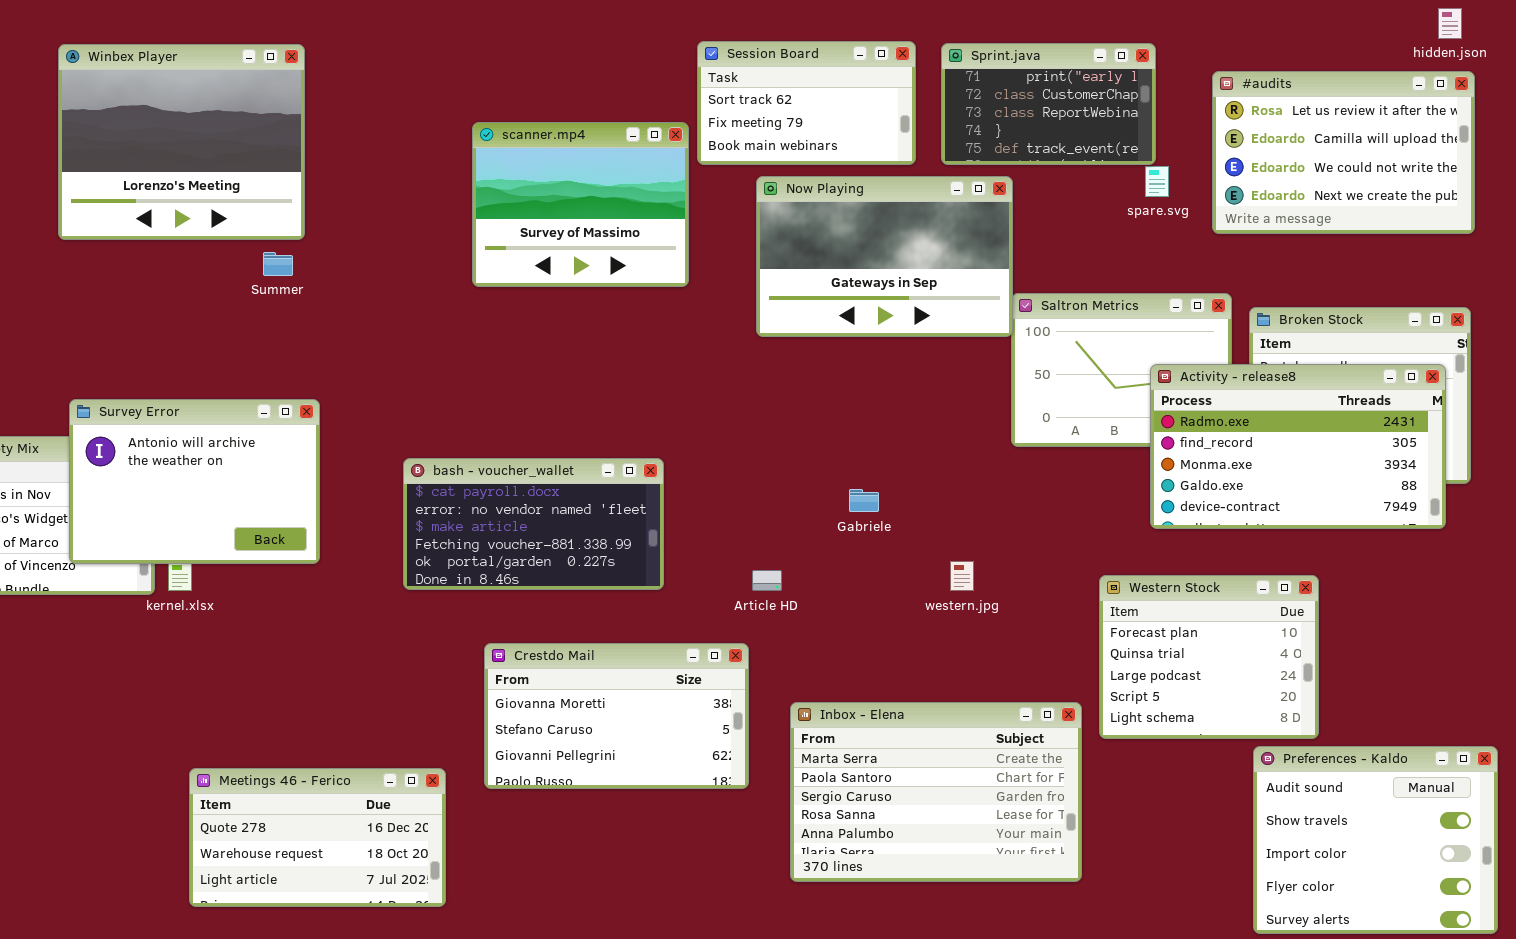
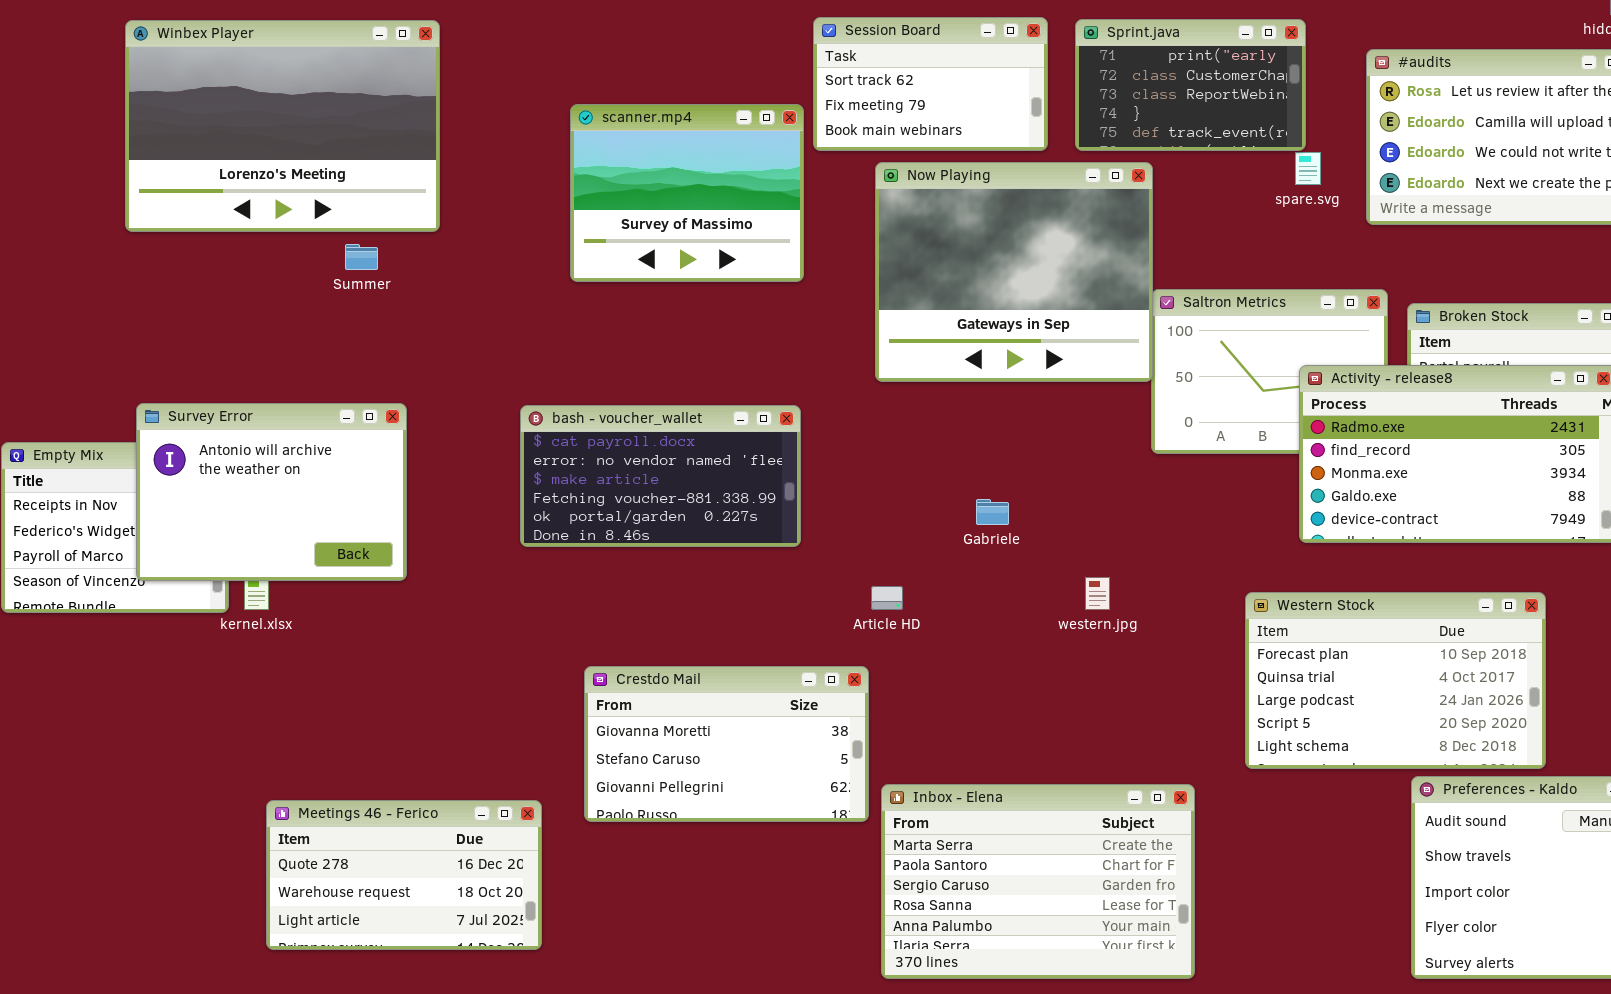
Winbex Player: [58,44,305,240] -> [125,20,440,232], resized
Now Playing: [756,176,1013,337] -> [875,162,1153,382], resized
bash - voucher_wallet: [403,458,664,590] -> [520,405,801,547], moved
Western Stock: [1099,575,1319,739] -> [1245,592,1546,769], resized
Inbox - Elena: [790,702,1082,882] -> [881,784,1195,979], moved

